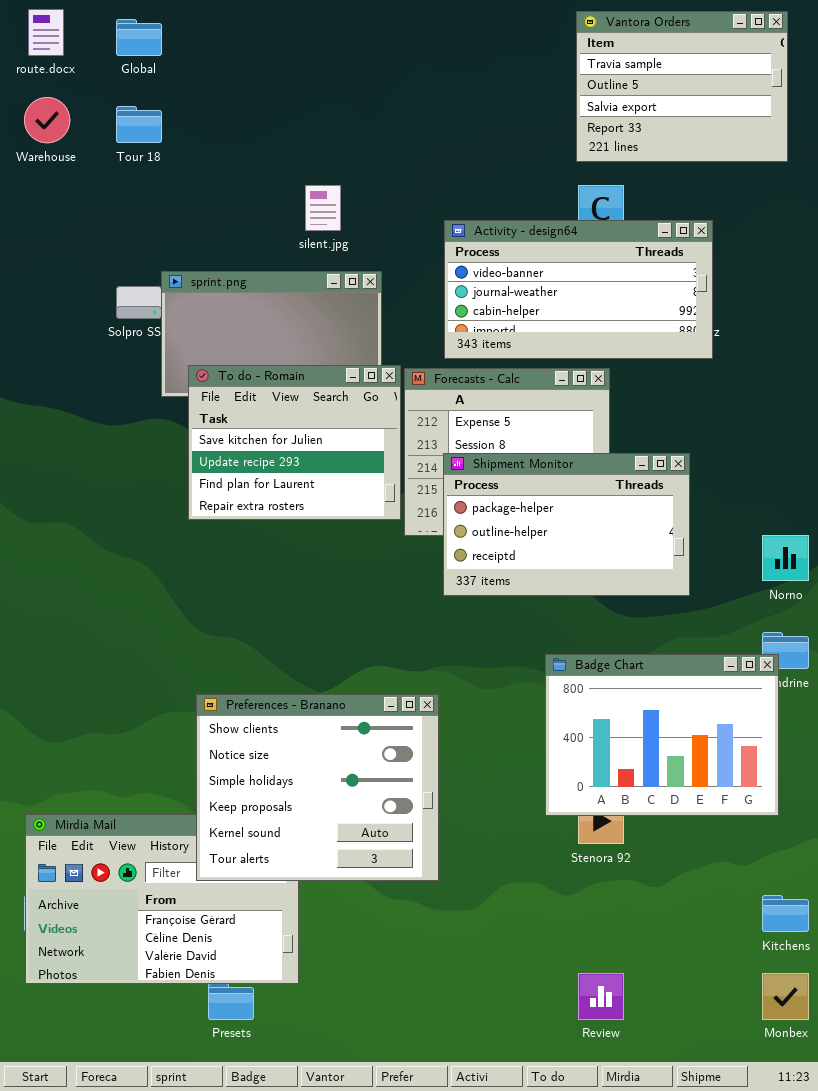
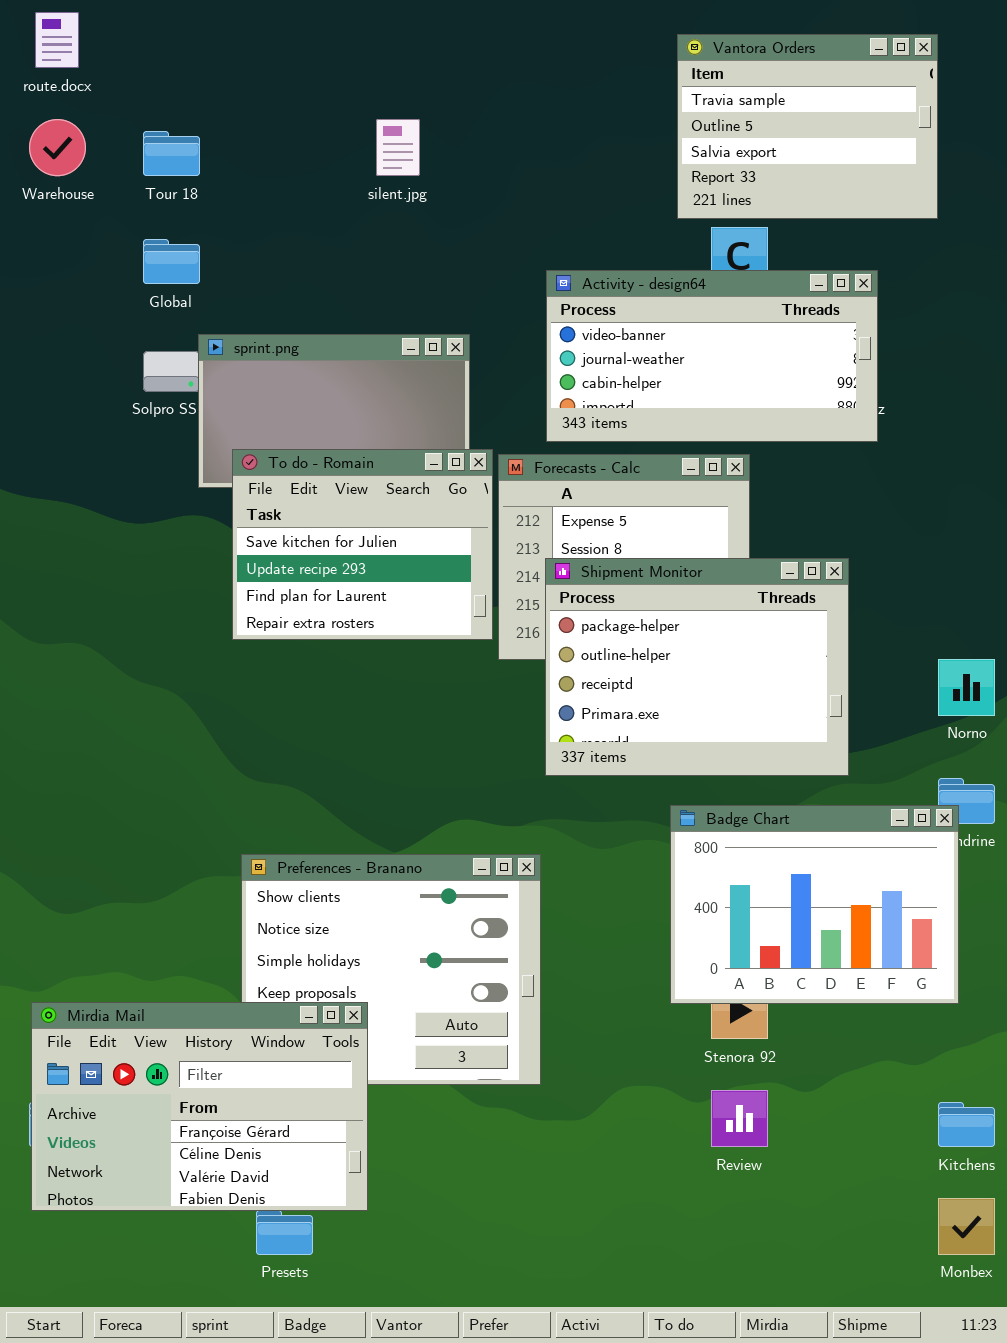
Vantora Orders: [576,11,788,162] -> [677,34,938,219], moved
Global: [116,19,162,56] -> [143,239,200,284], moved
silent.jpg: [305,185,341,231] -> [376,119,420,176], moved
Shipment Monitor: [443,453,690,596] -> [545,558,849,776], resized
Mirdia Mail: [25,814,299,984] -> [31,1002,368,1211], raised
Review: [578,973,624,1020] -> [711,1090,768,1147], moved

